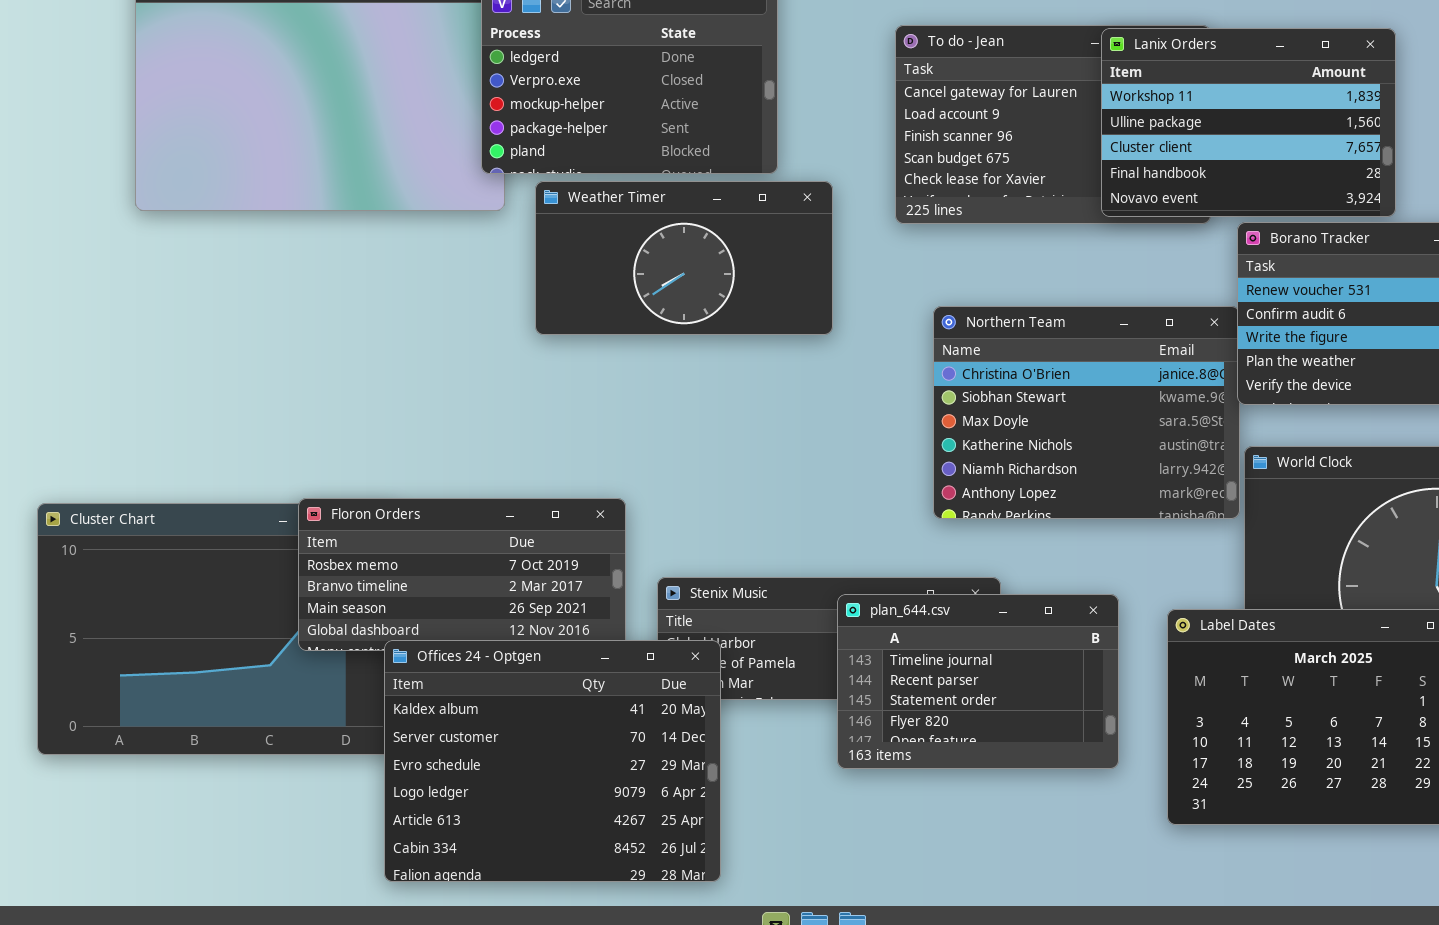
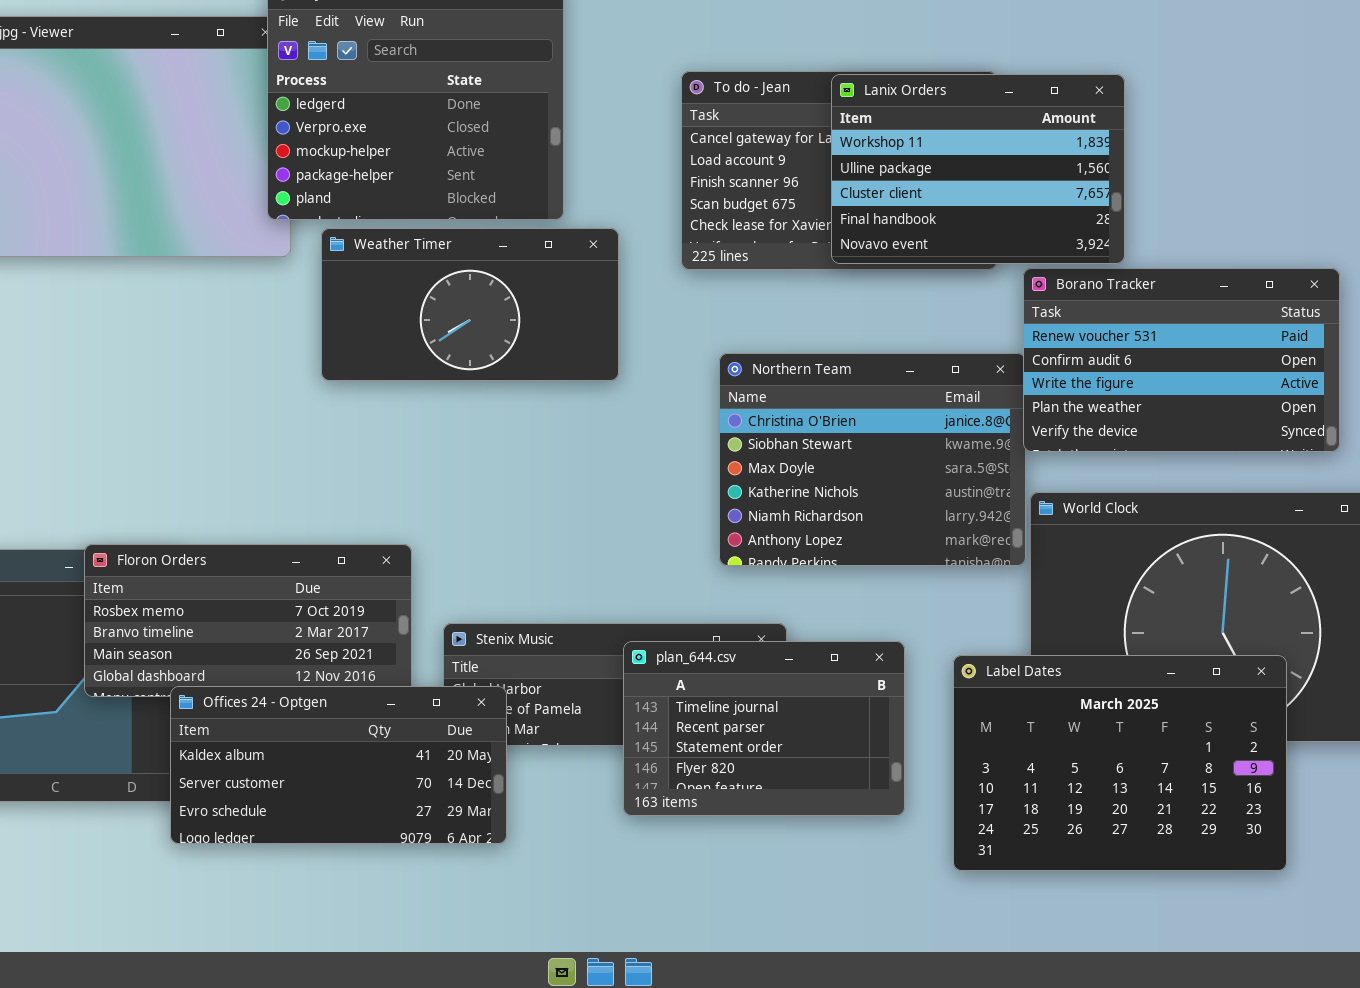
Lanix Orders: [1101,28,1396,217] -> [831,74,1125,264], moved
Offices 24 - Optgen: [384,640,721,882] -> [170,686,507,844], resized

